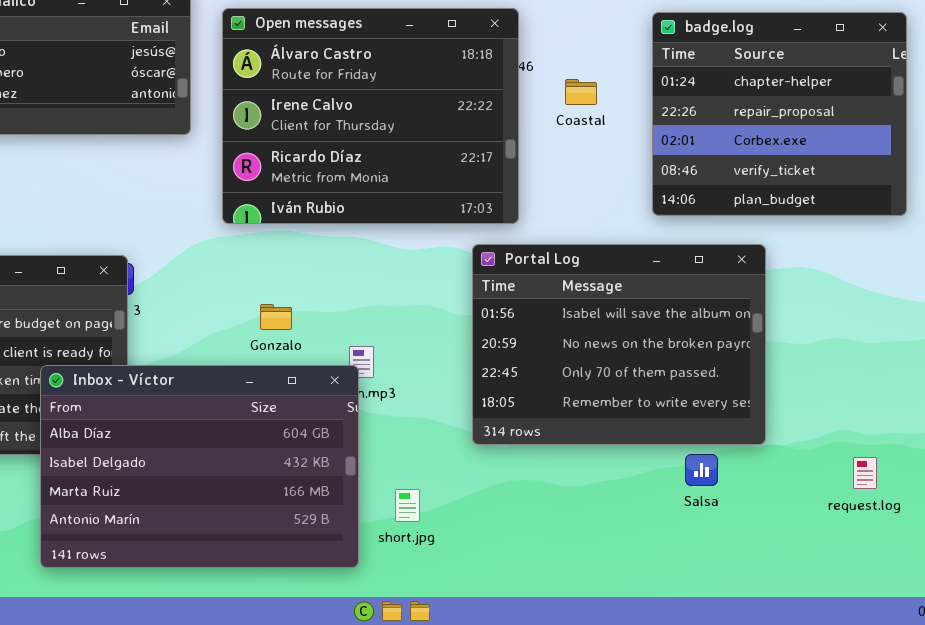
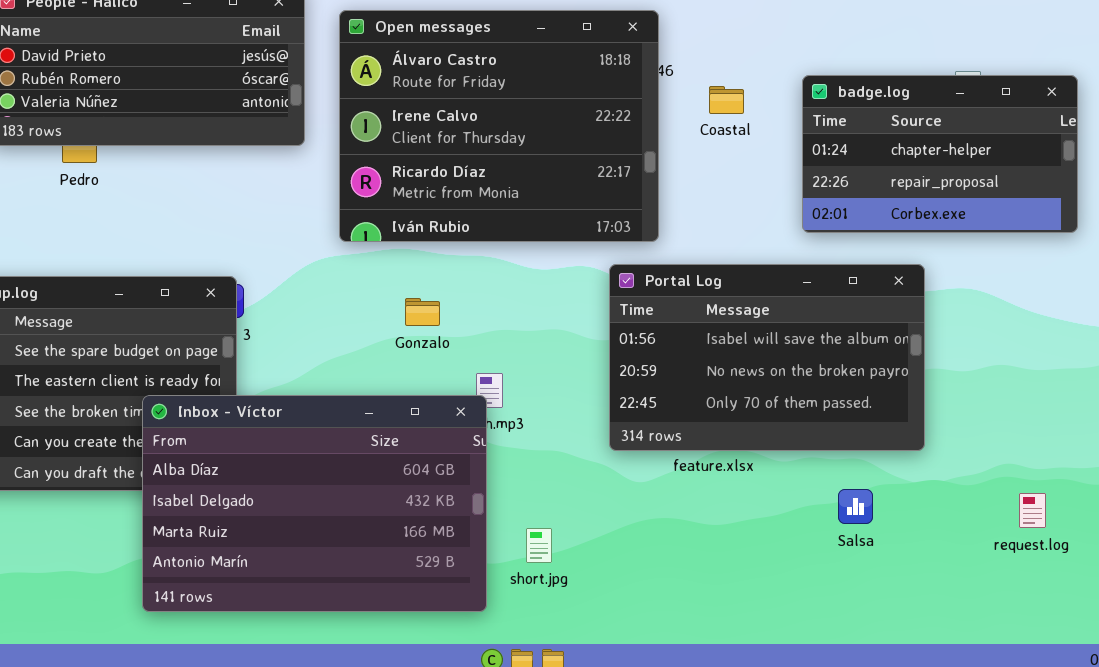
badge.log: [652,12,907,216] -> [802,75,1078,233], resized
Portal Log: [472,244,766,445] -> [609,264,925,451], resized
Gonzalo: [260,304,292,330] -> [405,298,440,326], moved

